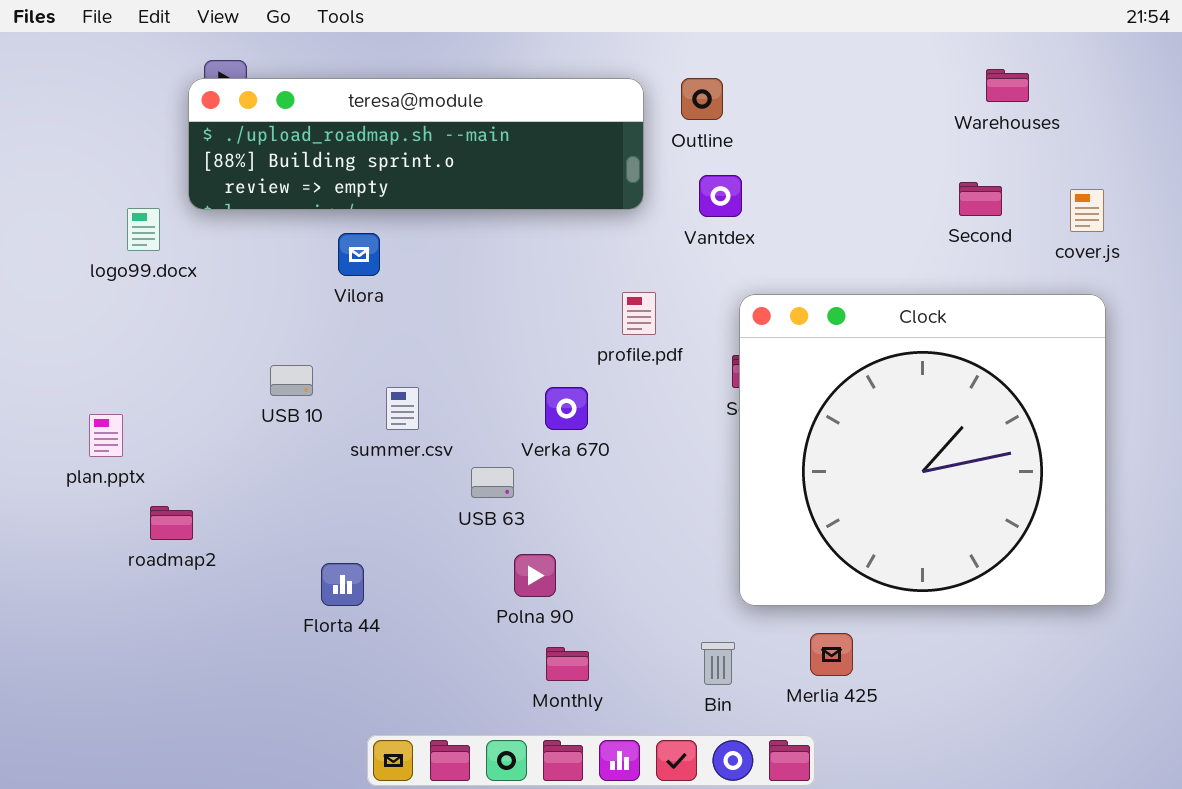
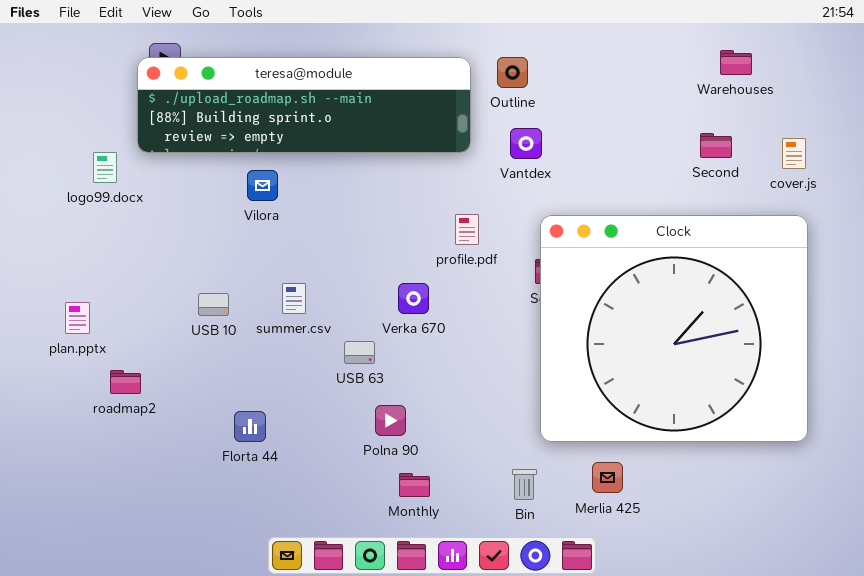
USB 10: [270,365,313,396] -> [198,293,229,316], moved

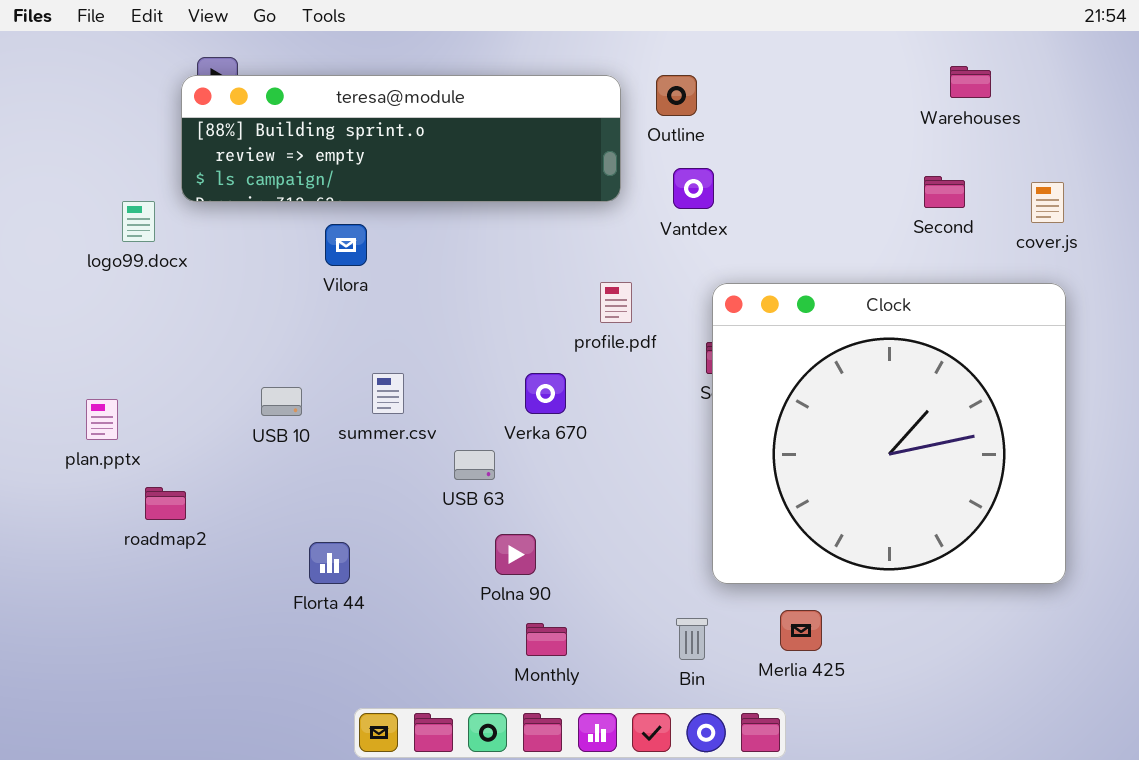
teresa@module: [137,57,471,153] -> [181,75,621,202], scrolled down 1 row

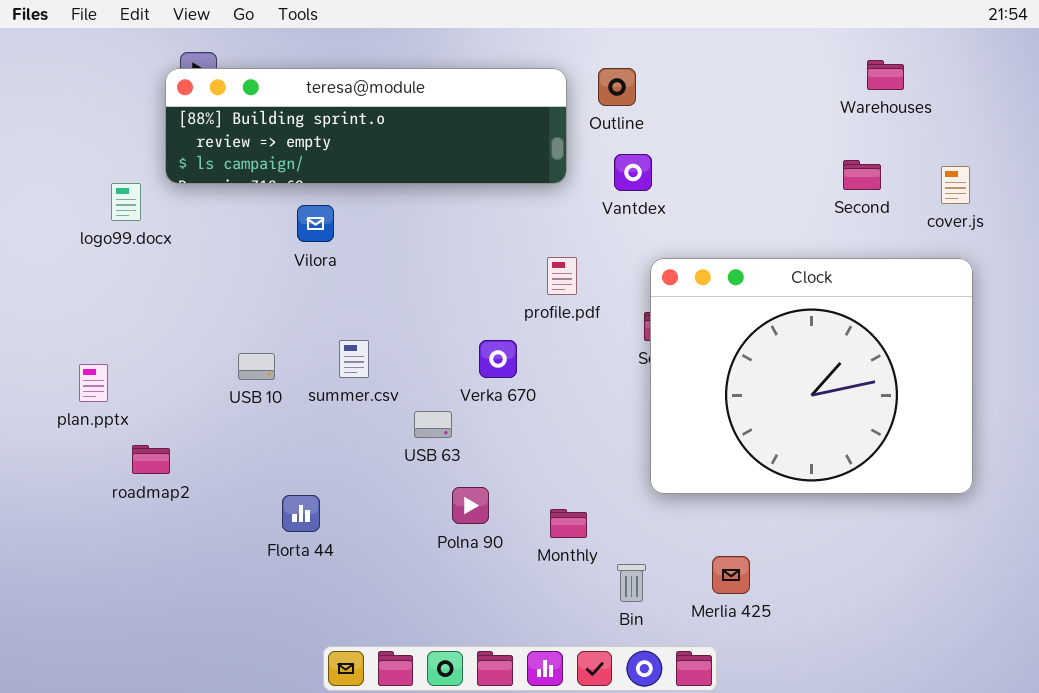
Clock: [712,283,1066,584] -> [650,258,973,494], resized
Monthly: [526,623,567,656] -> [550,509,587,538], moved

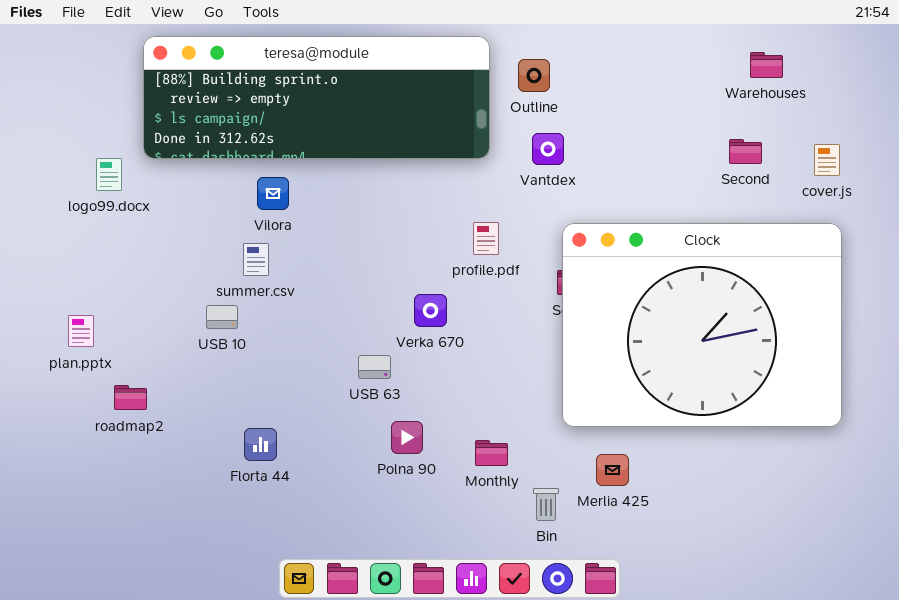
teresa@module: [165,68,567,184] -> [143,36,490,159], resized
summer.csv: [339,340,369,378] -> [243,243,269,276], moved
Merlia 425: [712,556,750,594] -> [596,454,629,486], moved

